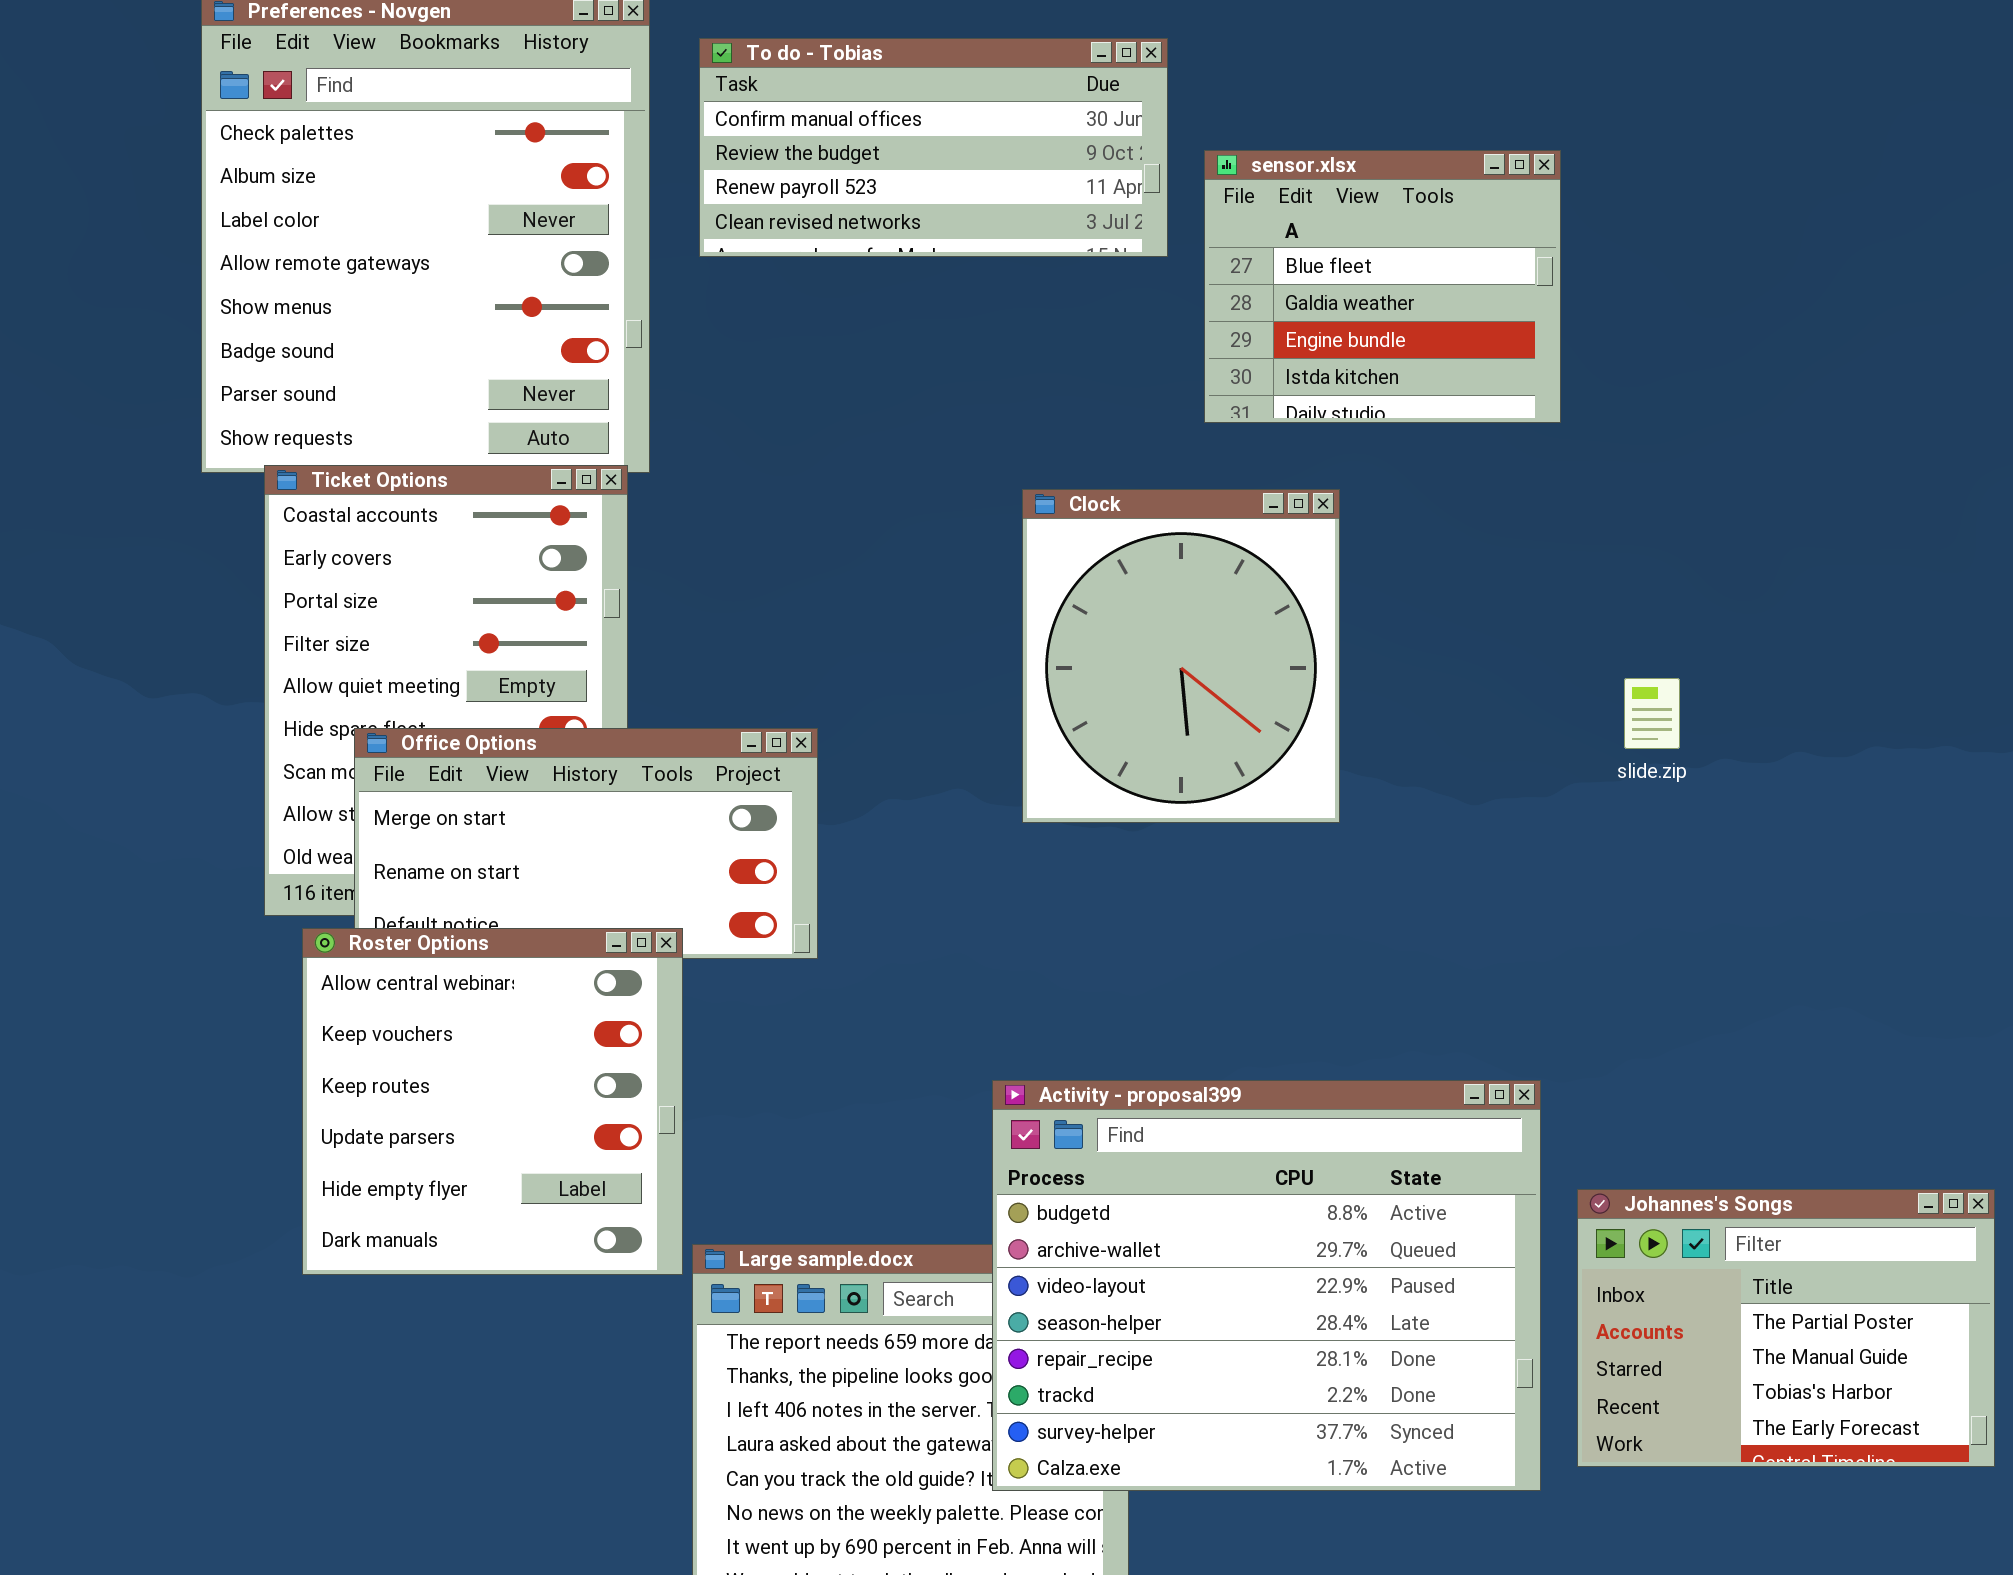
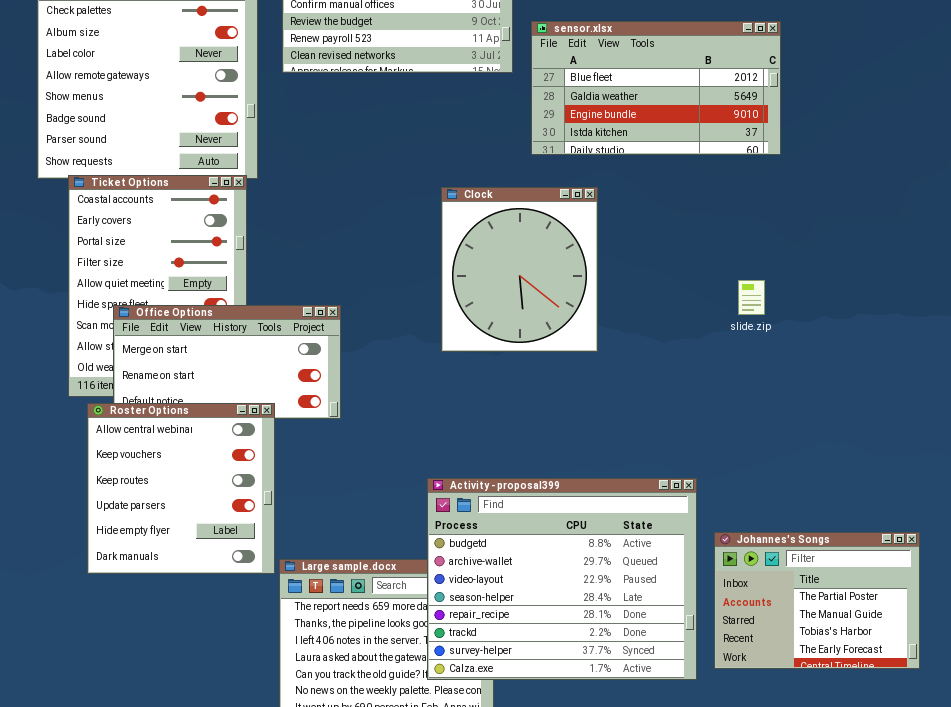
sensor.xlsx: [1204,150,1561,423] -> [531,21,781,155], resized

